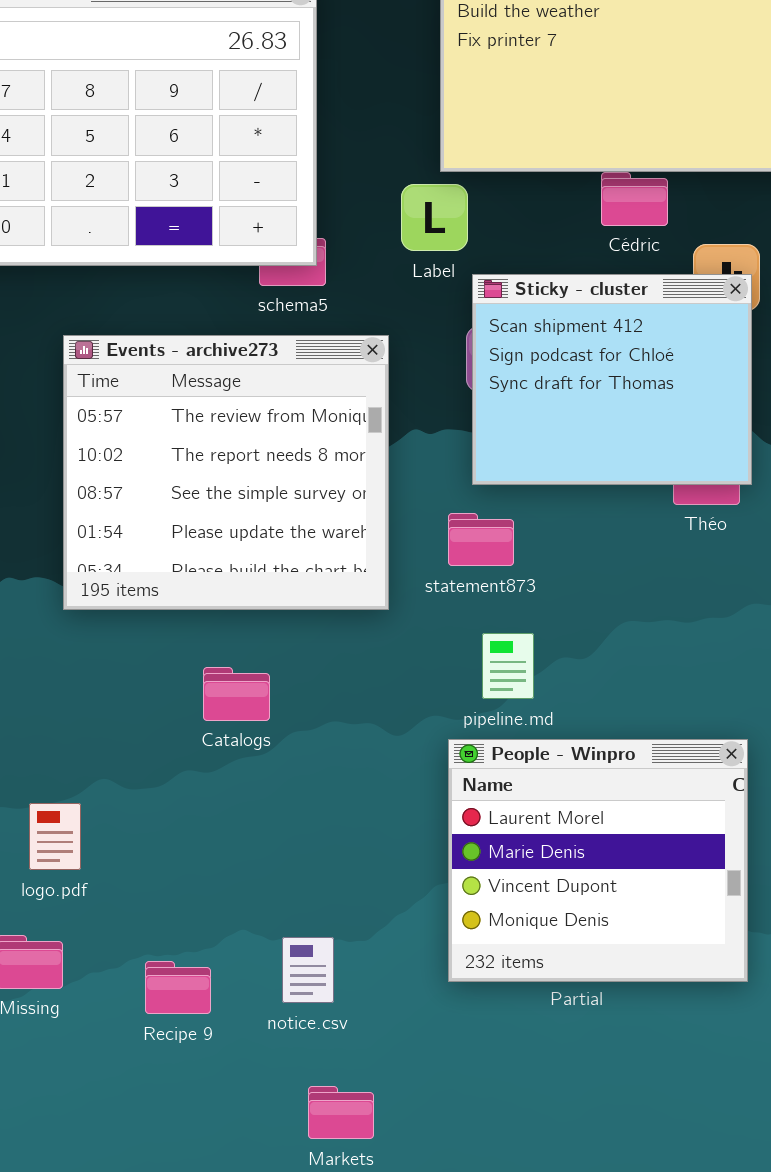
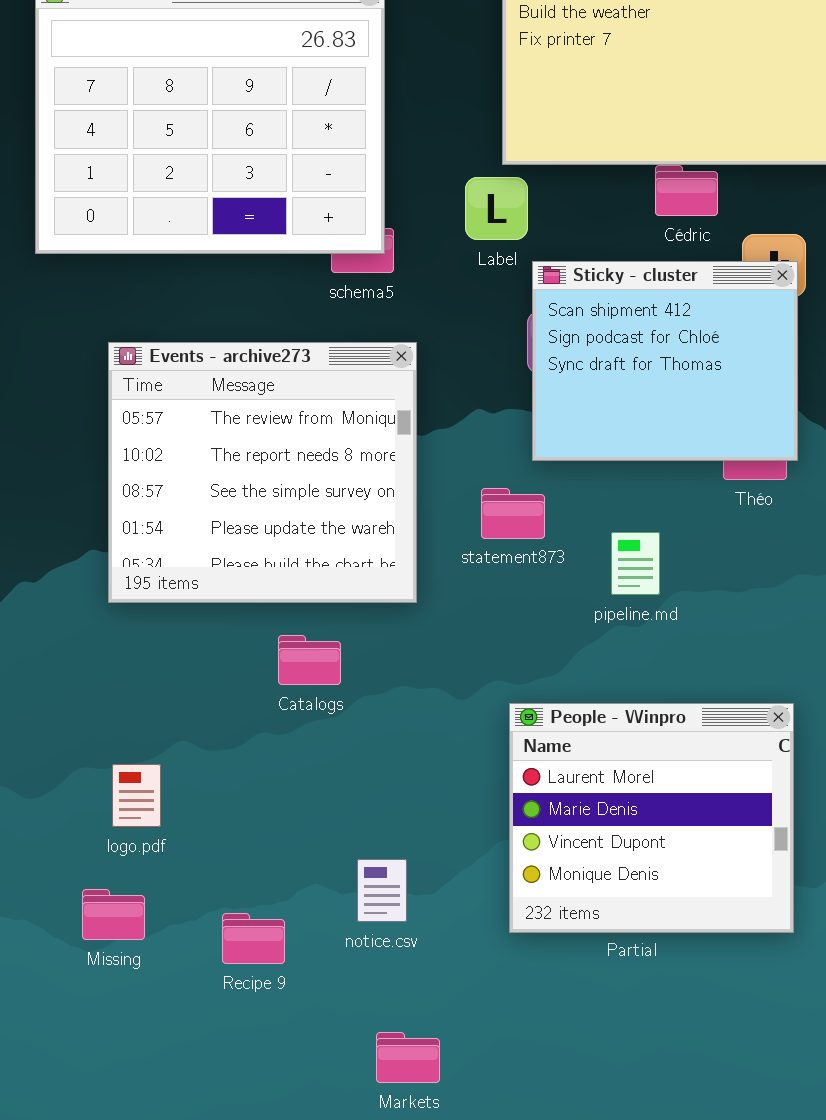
Events - archive273: [63,335,389,610] -> [108,342,417,603], moved
statement873: [448,513,514,566] -> [481,488,545,539], moved
pipeline.md: [482,633,534,699] -> [611,532,660,595], moved
notice.csv: [282,937,334,1003] -> [357,859,407,922], moved

